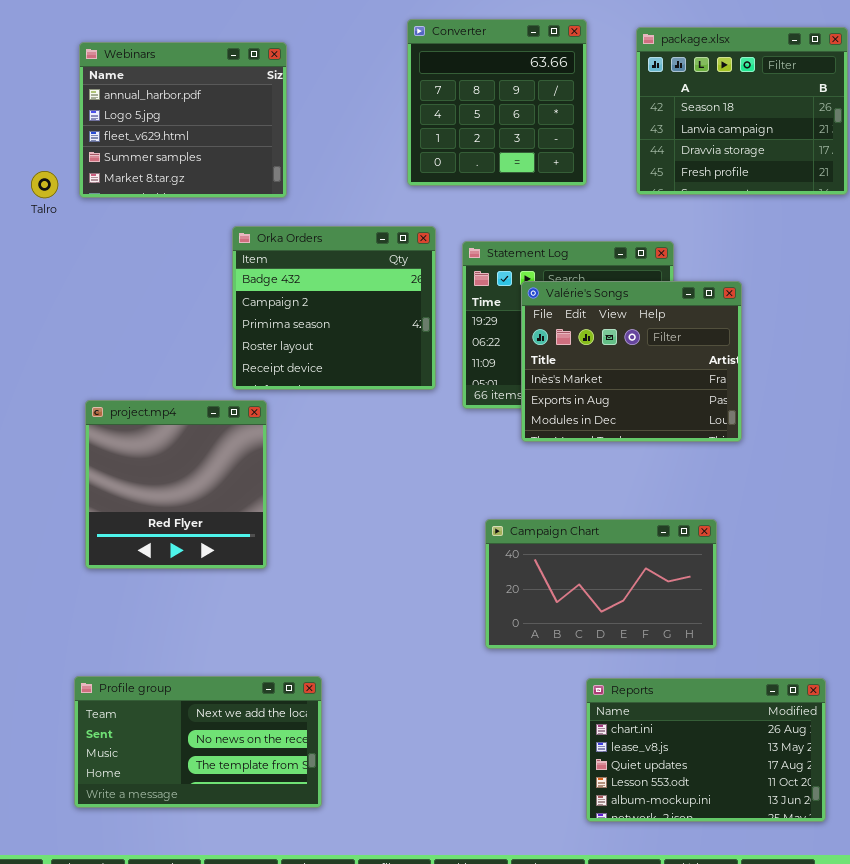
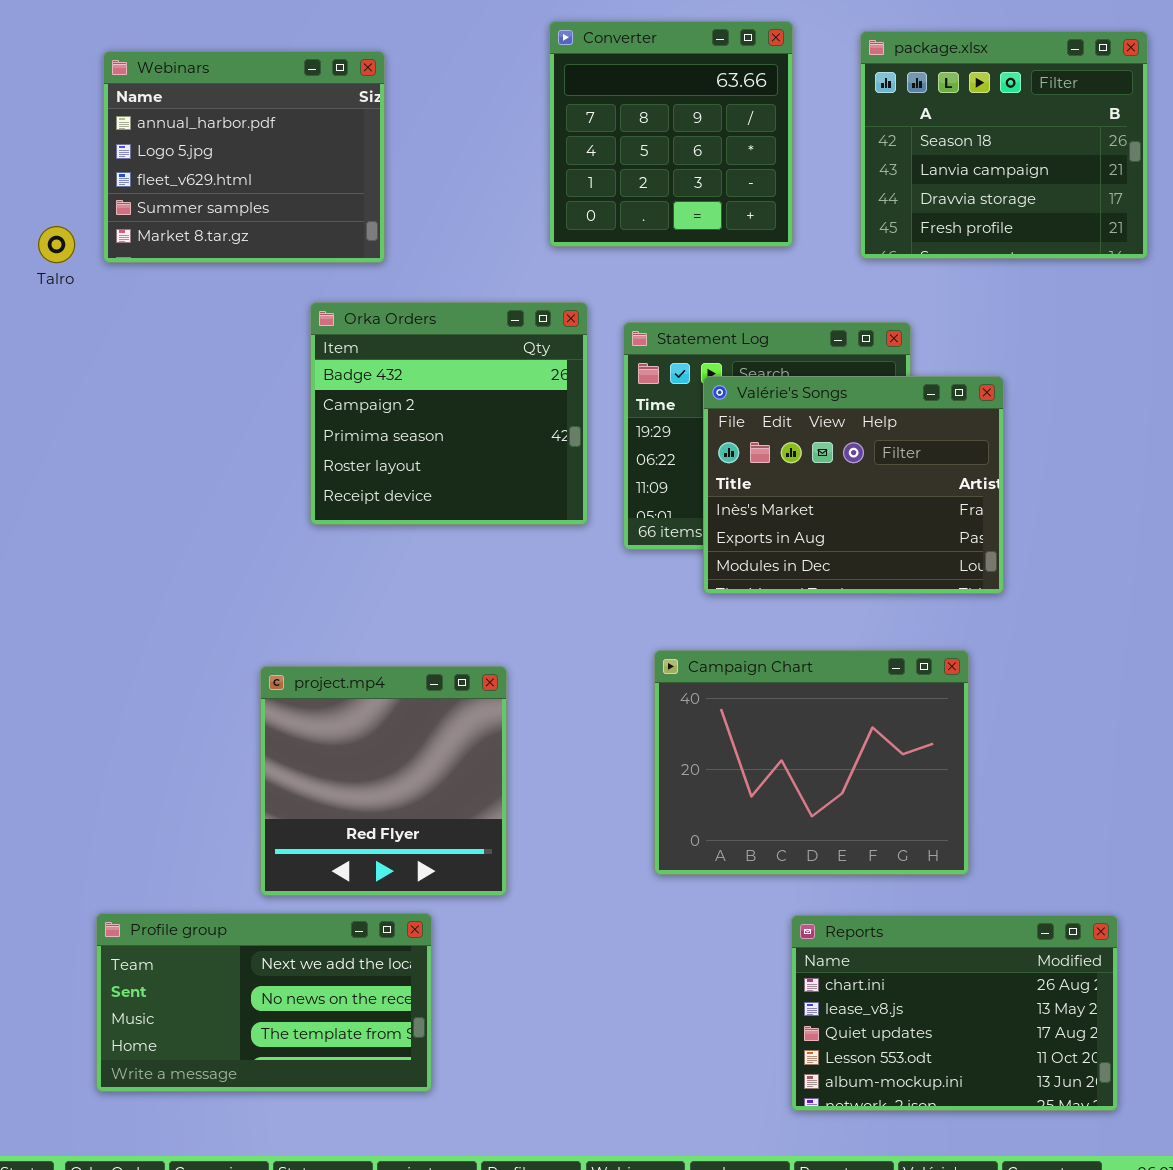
project.mp4: [85,400,267,569] -> [260,666,507,896], moved
Campaign Chart: [485,519,717,649] -> [654,650,969,875], resized

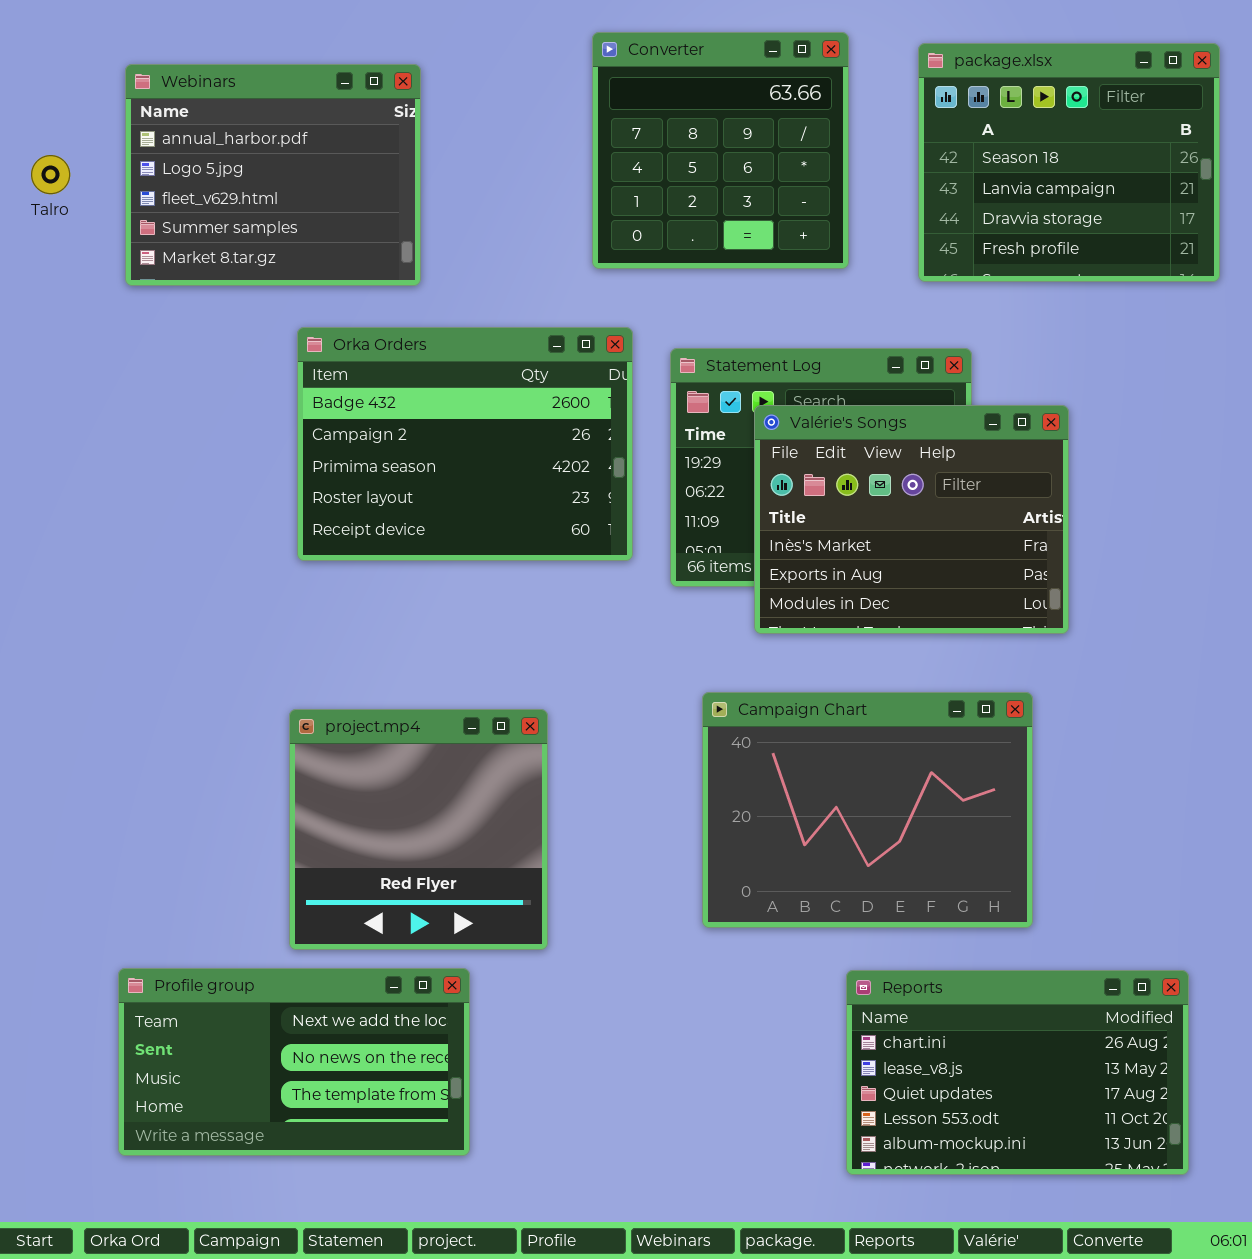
Talro: [38,226,75,263] -> [31,155,70,194], moved
Orka Orders: [310,302,588,525] -> [297,327,633,561], resized

